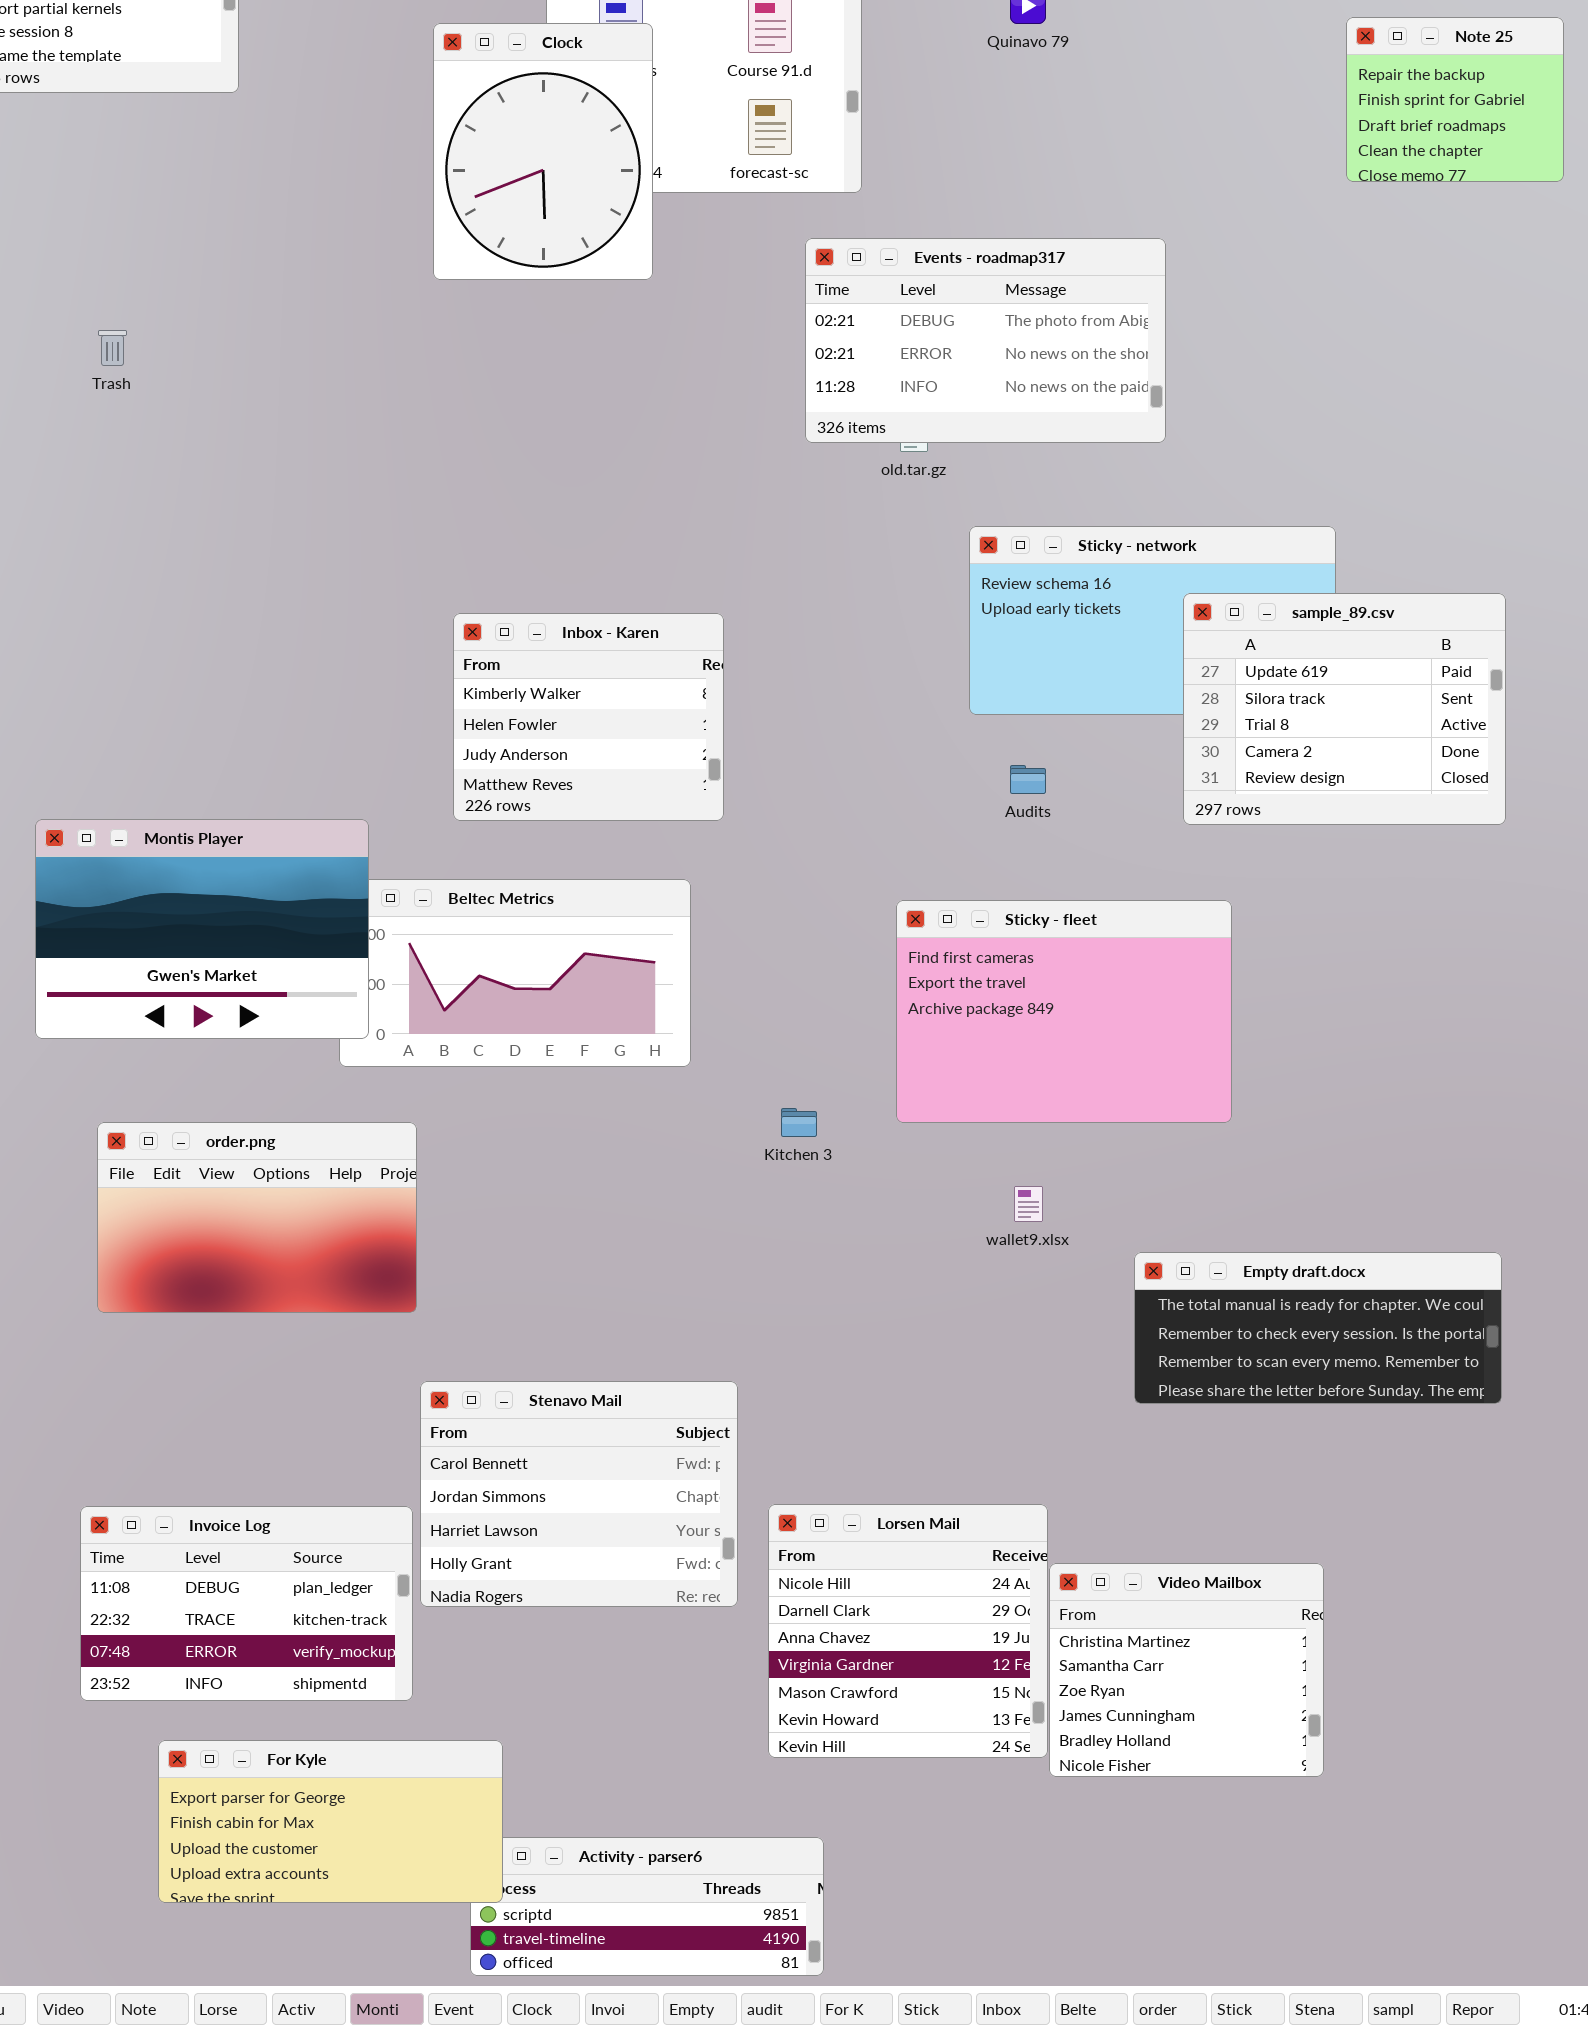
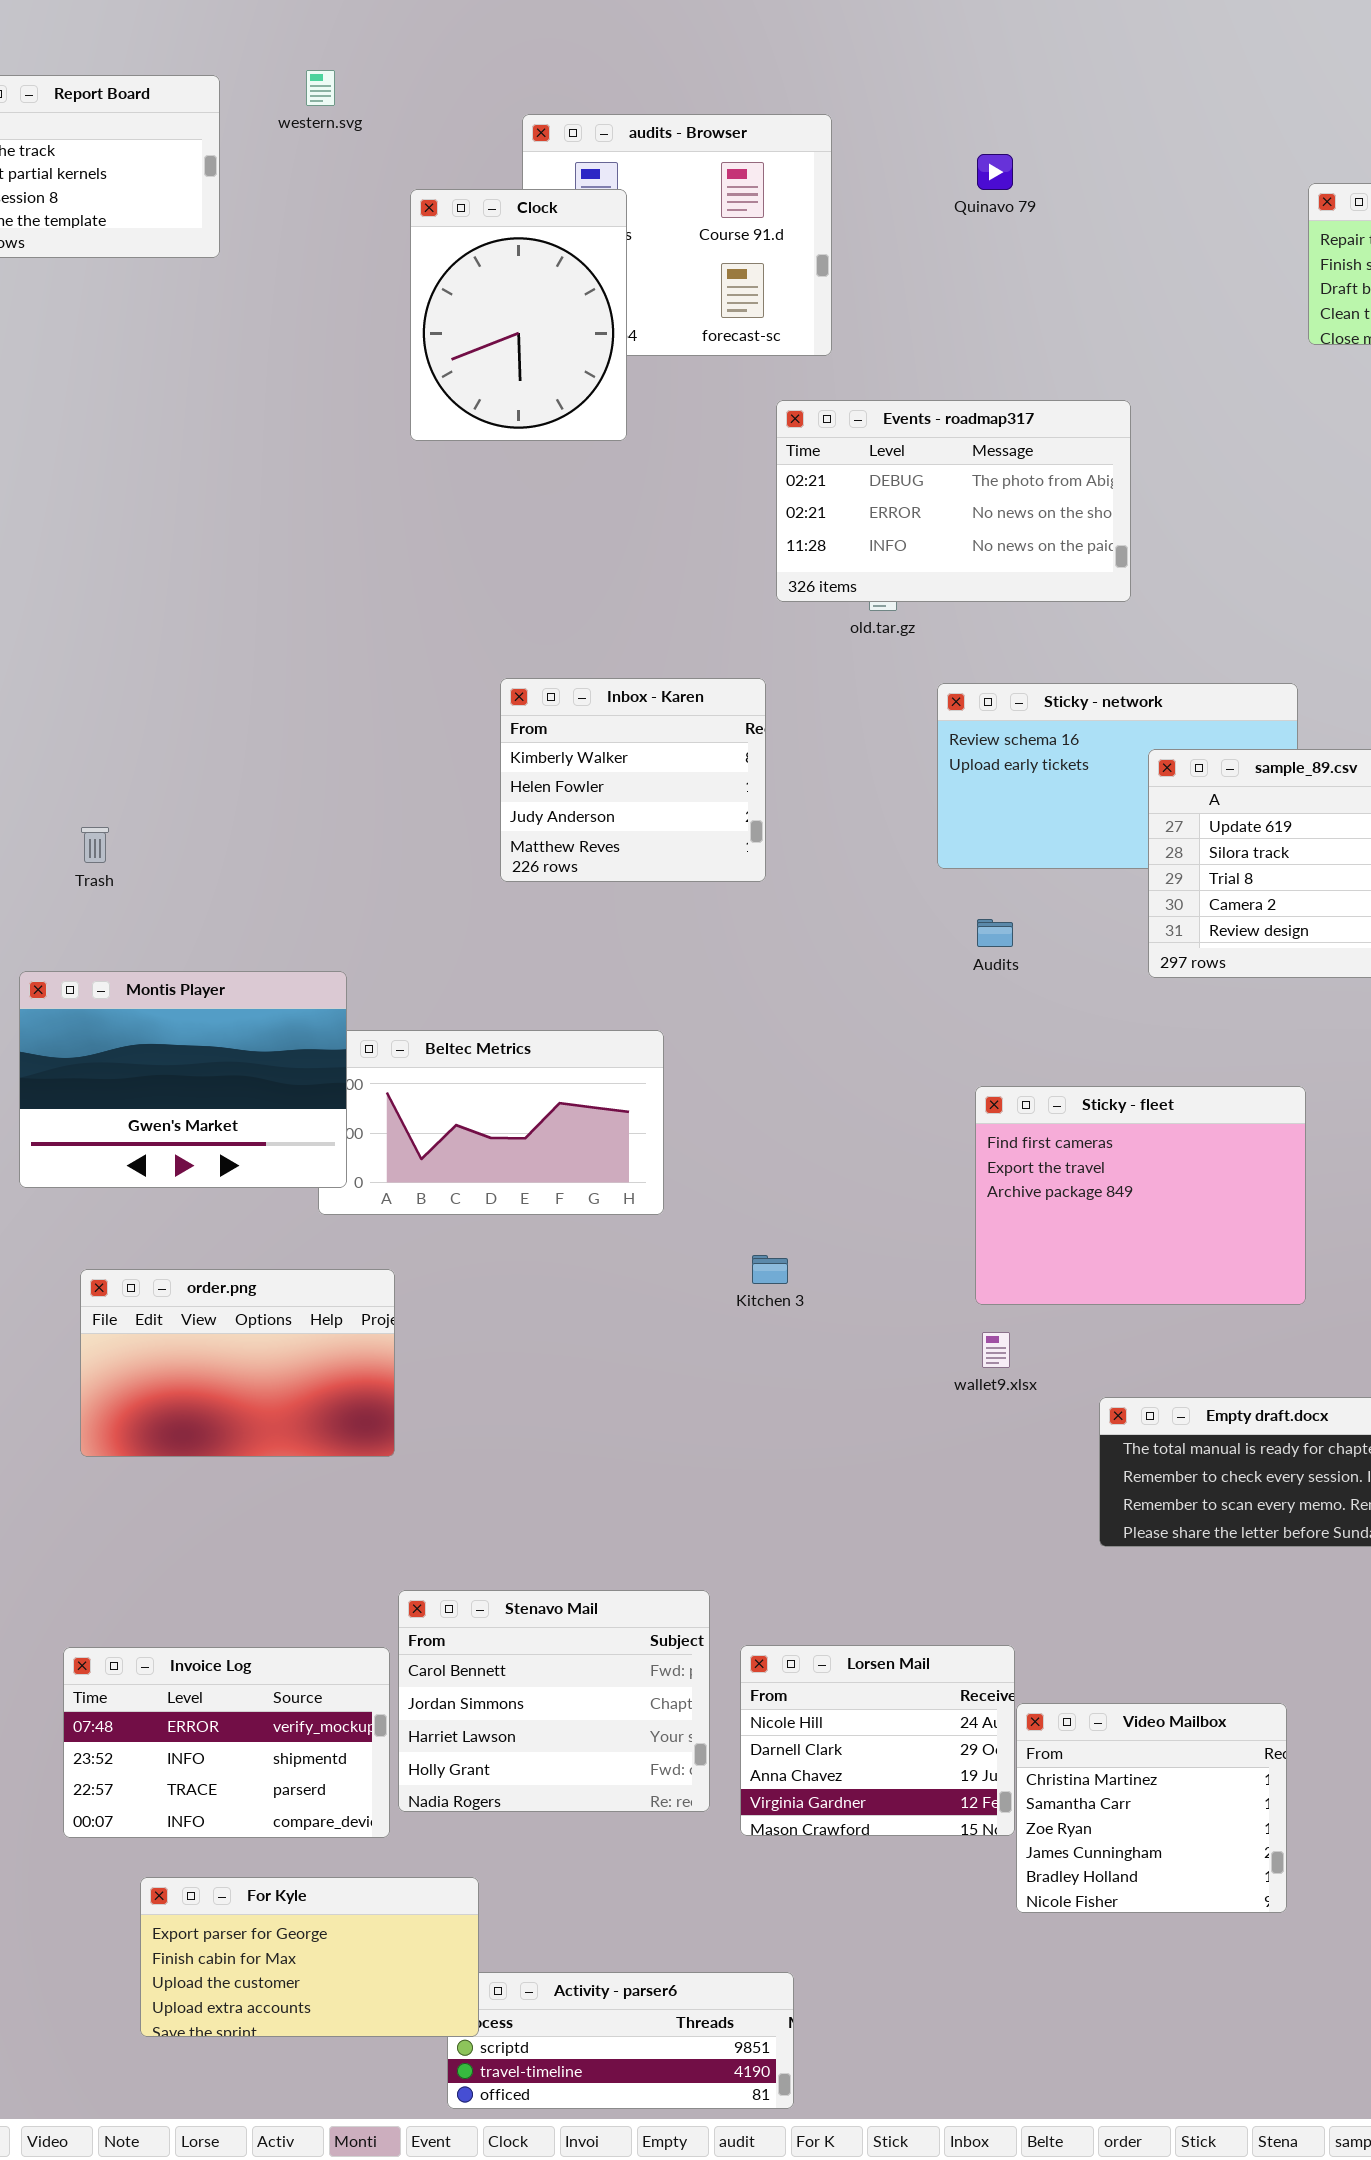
Trash: [98,330,127,366] -> [81,827,109,863], moved
Inbox - Karen: [453,613,724,821] -> [500,678,766,882], moved
Sticky - fleet: [896,900,1232,1123] -> [975,1086,1306,1305], moved
Stenavo Mail: [420,1381,738,1607] -> [398,1590,710,1812], moved
Lorsen Mail: [768,1504,1048,1758] -> [740,1645,1015,1836], resized
Invoice Log: [80,1506,413,1701] -> [63,1647,390,1838], scrolled down 2 rows

